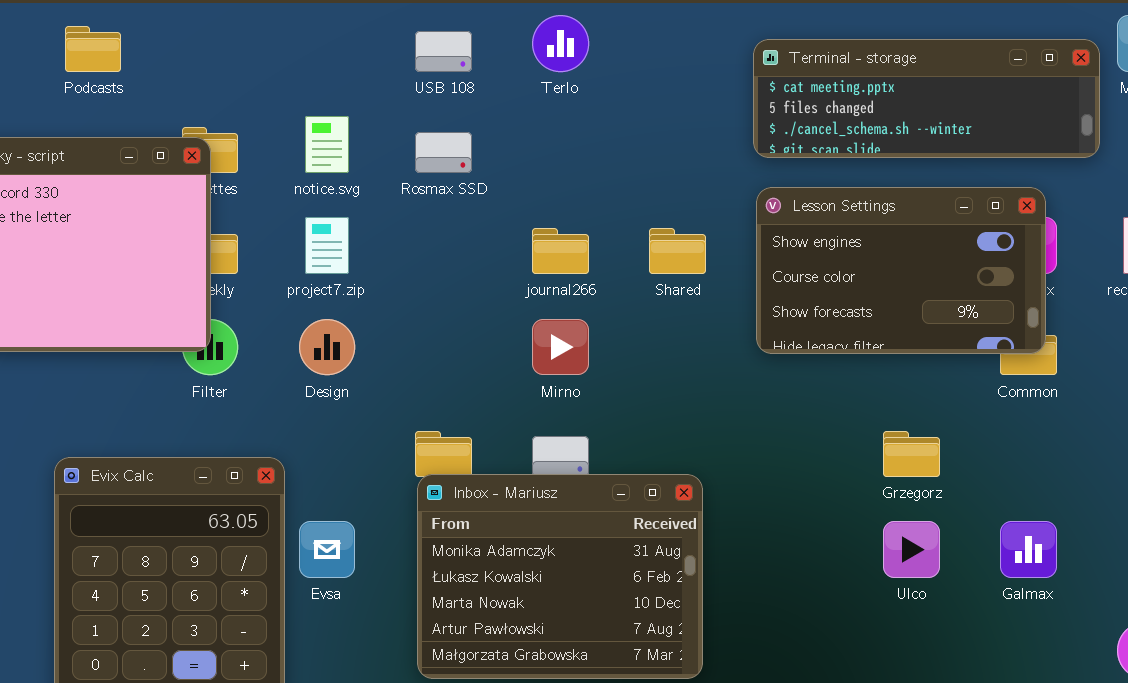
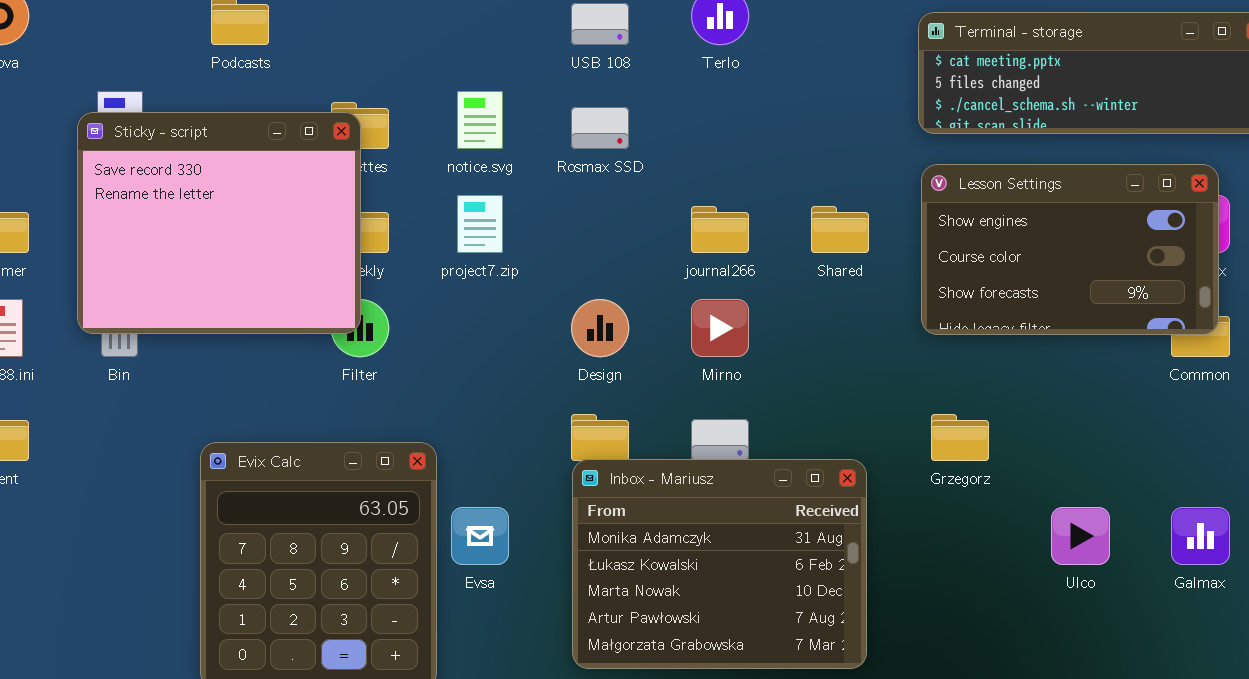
Design: [299,319,355,375] -> [571,299,629,357], moved
Grzegorz: [883,431,940,477] -> [931,414,989,461], moved

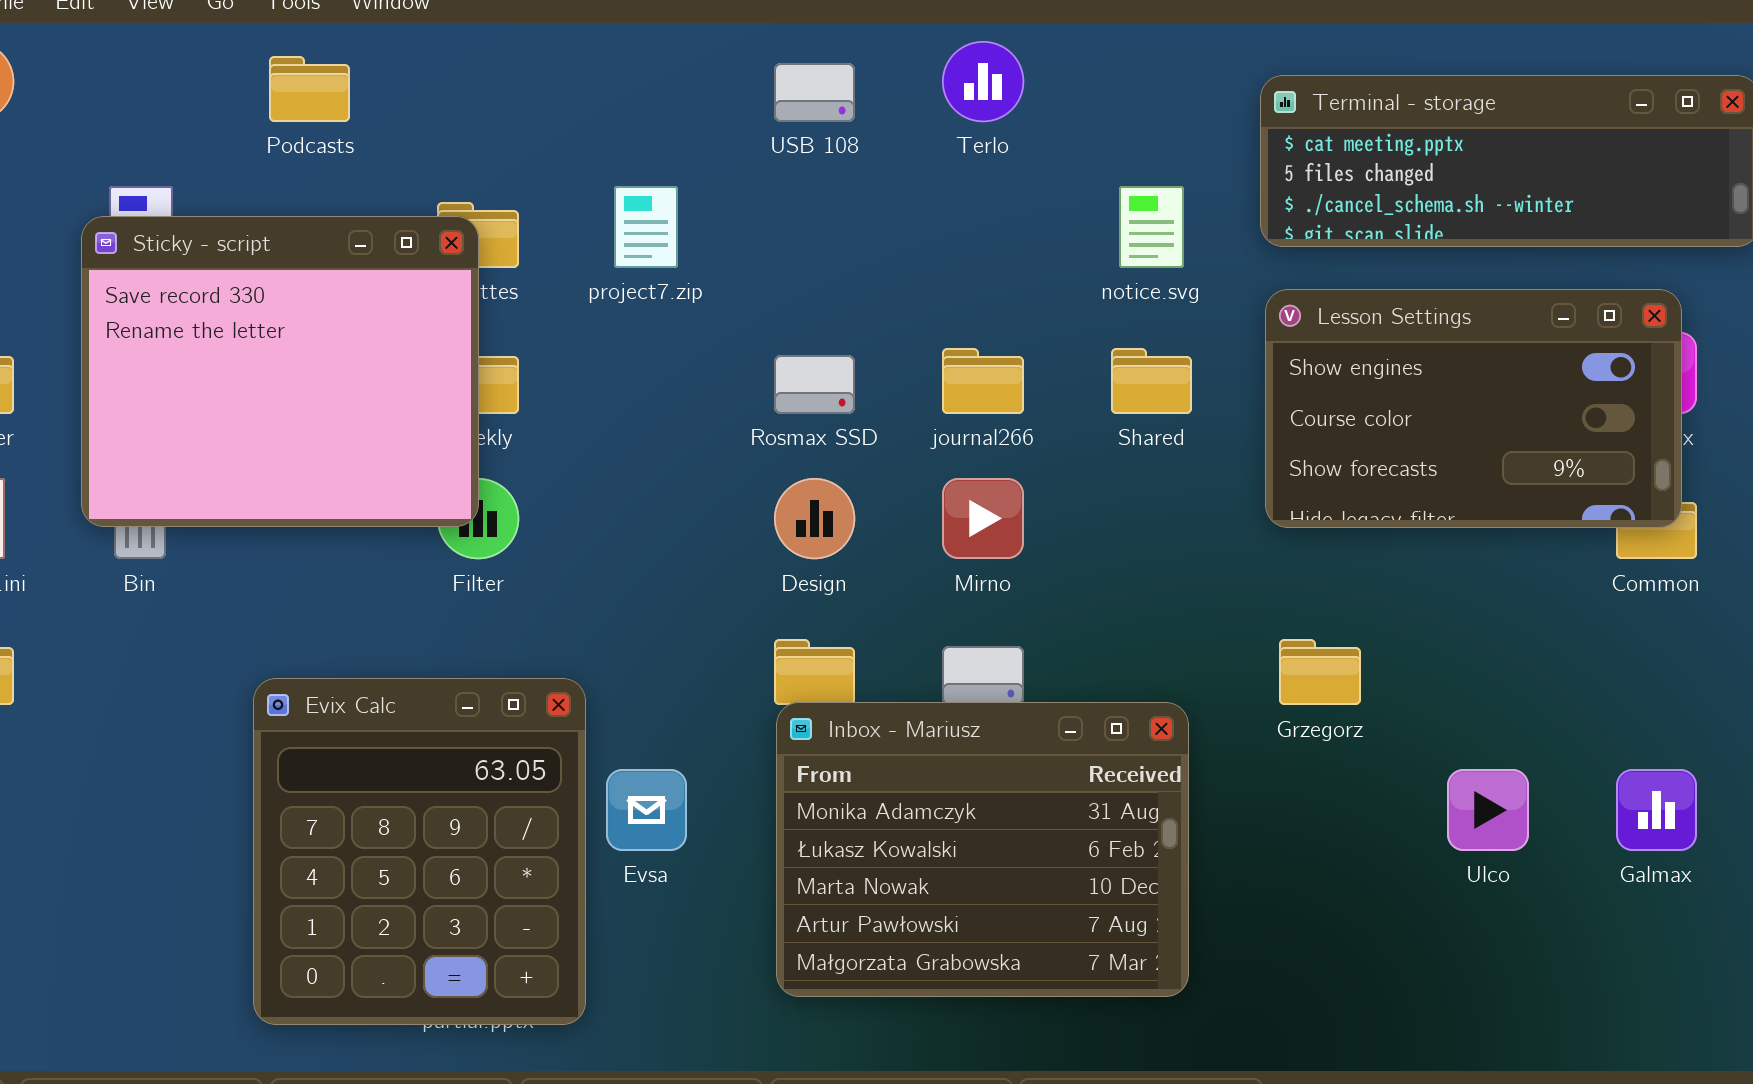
notice.svg: [457,91,503,149] -> [1119,186,1184,268], moved
Rosmax SSD: [571,107,629,149] -> [774,355,855,414], moved
project7.zip: [457,195,503,253] -> [614,186,678,268], moved

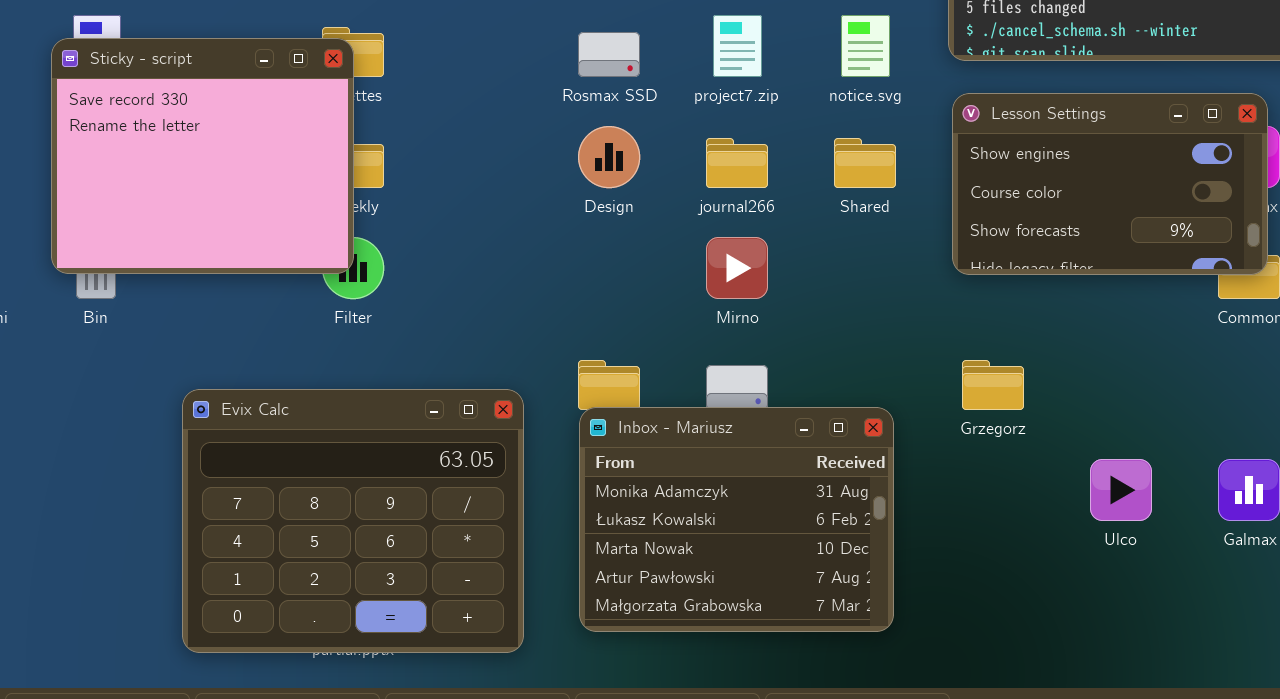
project7.zip: [614,186,678,268] -> [713,15,762,77], moved
Rosmax SSD: [774,355,855,414] -> [578,32,640,77], moved
Design: [774,478,855,559] -> [578,126,640,188], moved
Evix Calc: [253,678,586,1025] -> [182,389,524,653], resized

